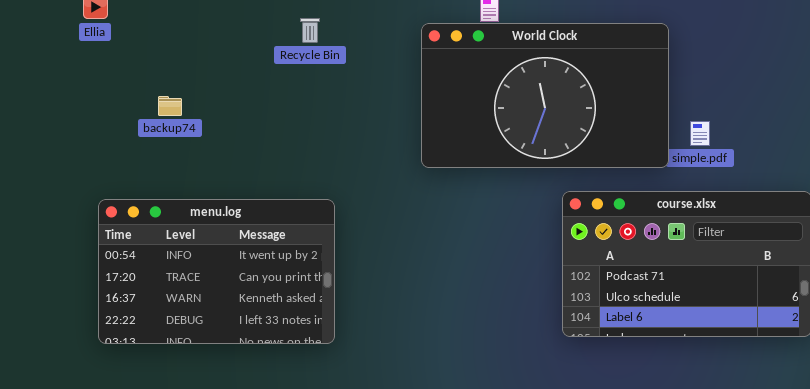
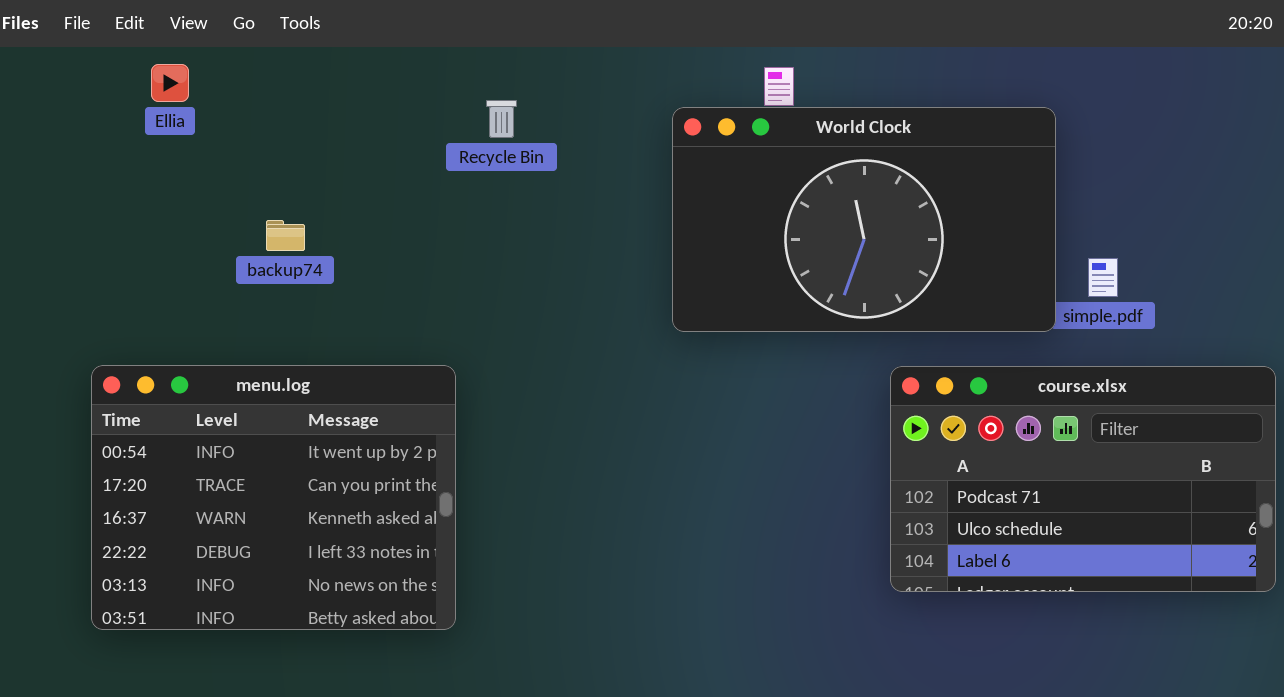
menu.log: [98,199,335,344] -> [91,365,456,630], moved, resized

